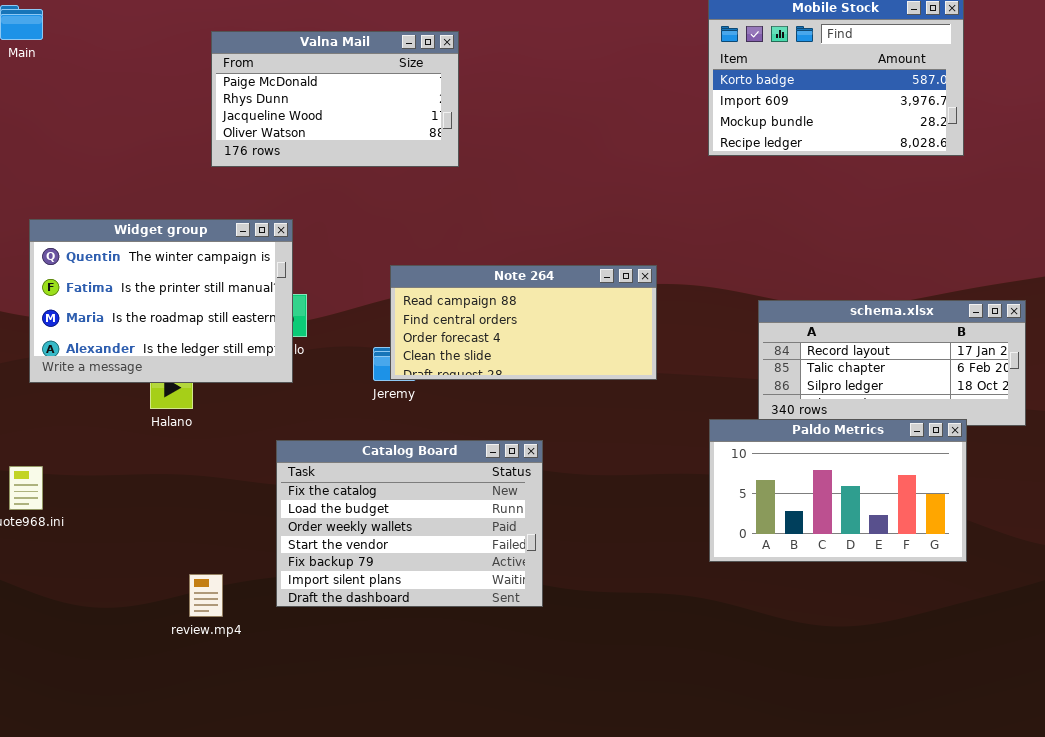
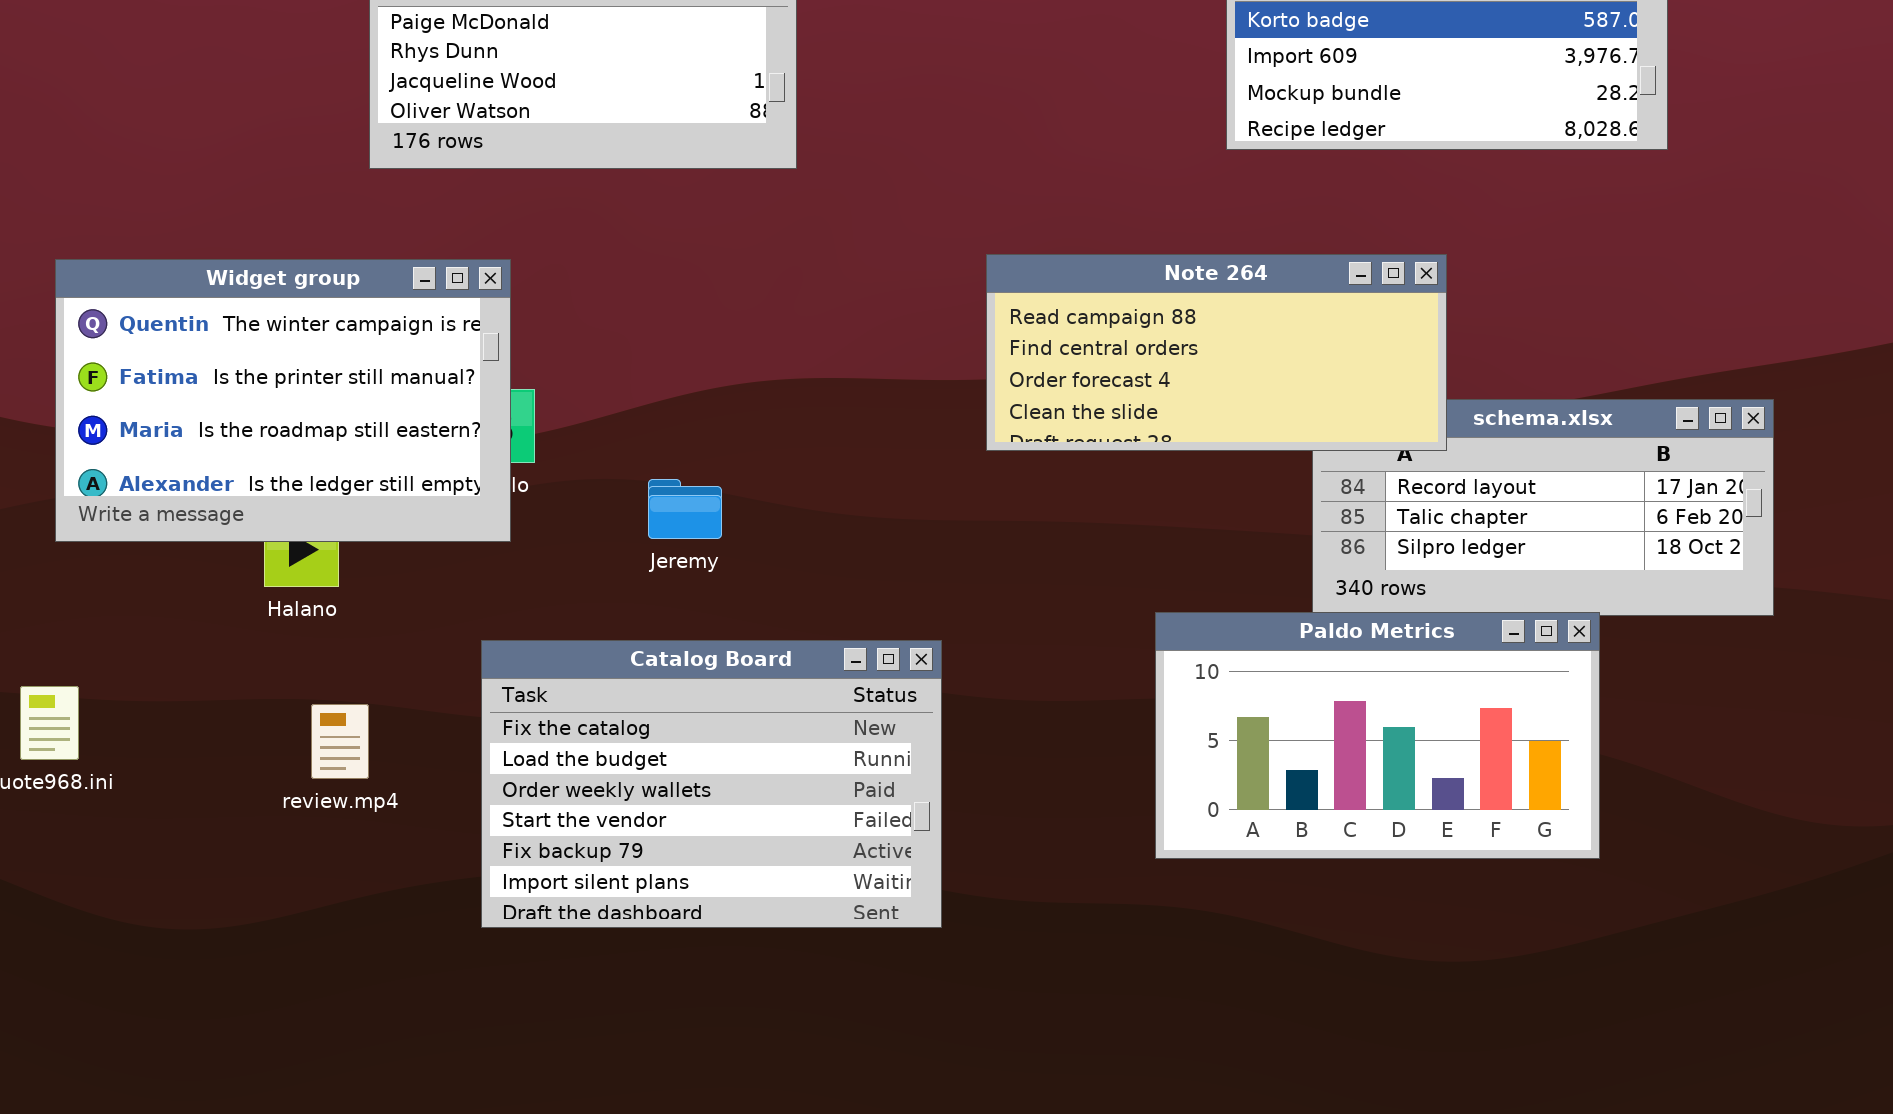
Note 264: [390,265,657,380] -> [986,254,1447,451], moved
Paldo Metrics: [709,419,967,562] -> [1155,612,1600,859], moved
review.mp4: [189,574,223,617] -> [311,704,369,779], moved

